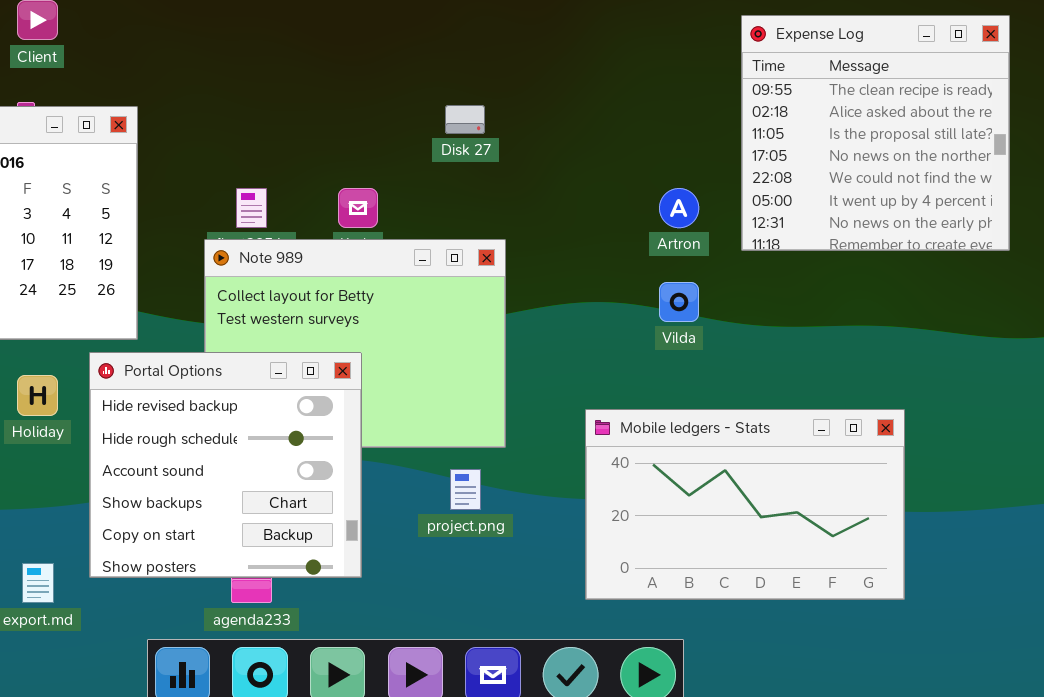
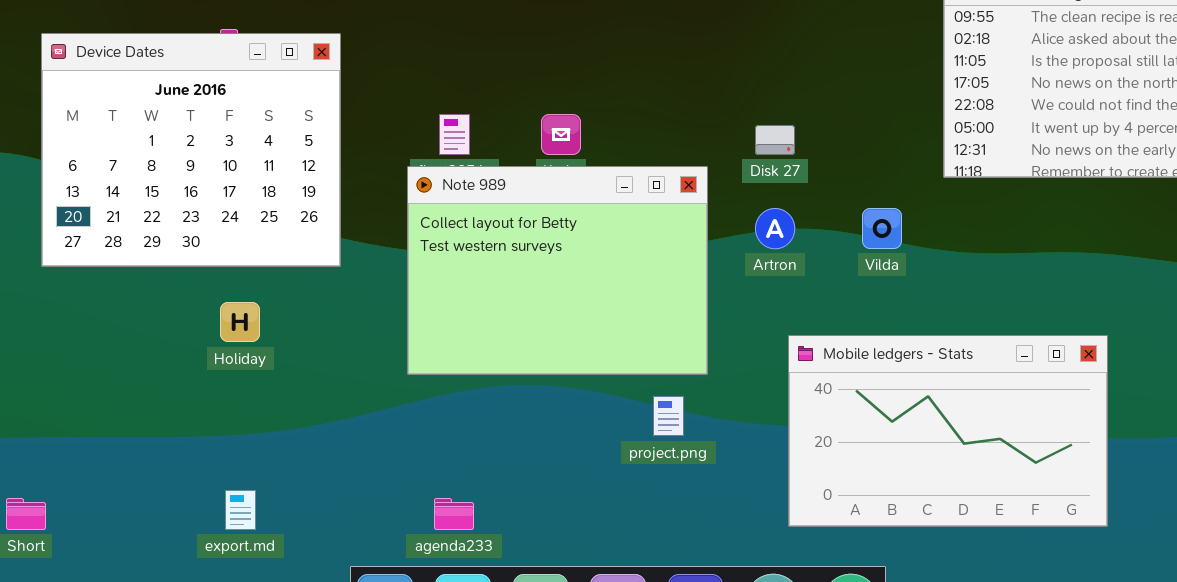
Disk 27: [445,105,485,134] -> [755,125,795,155], moved
Artron: [659,188,699,228] -> [755,208,795,249], moved
Portal Options: [89,352,362,578] -> none, closed

